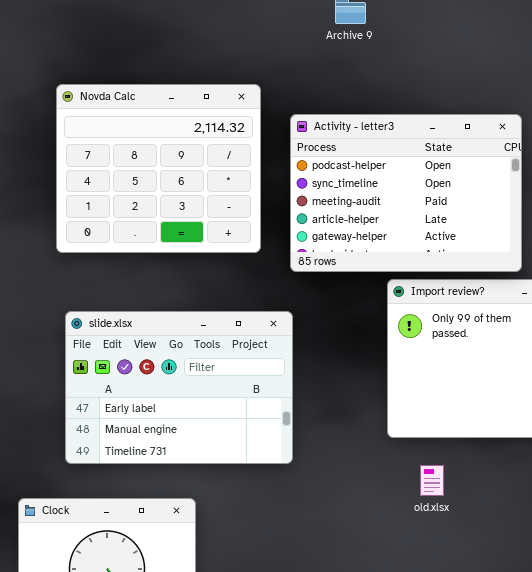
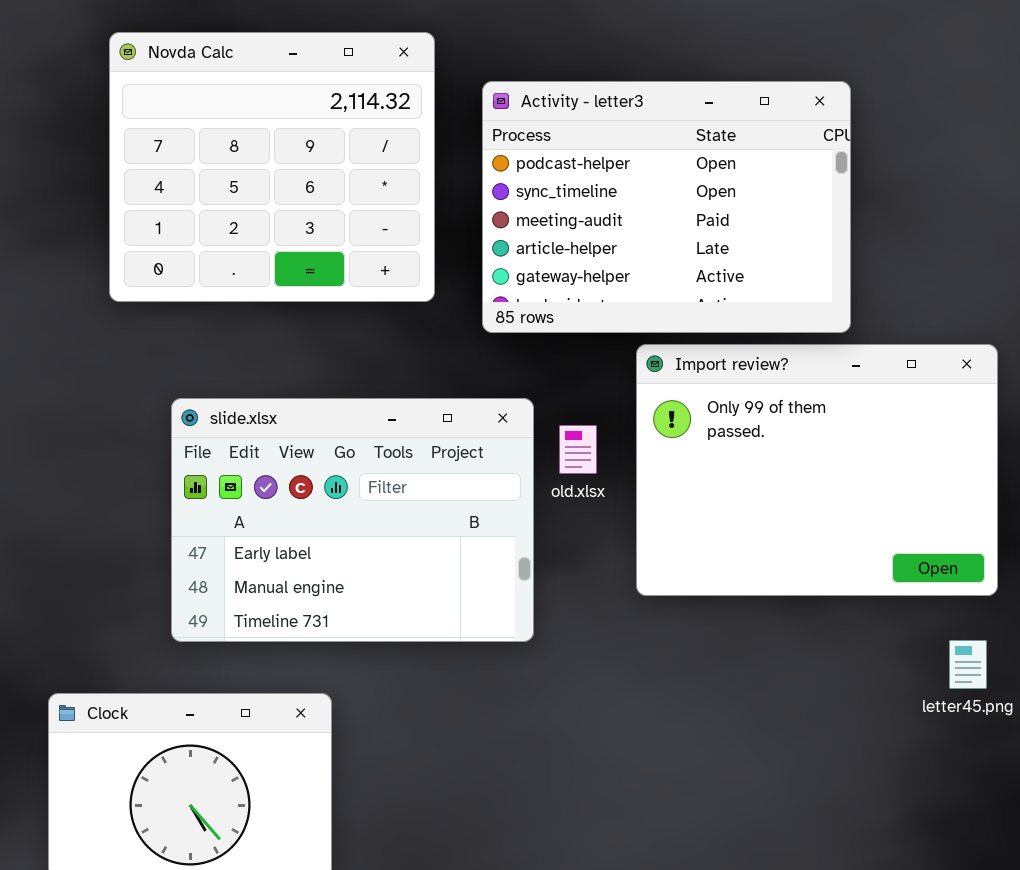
slide.xlsx: [65,311,293,464] -> [171,398,534,642], moved
old.xlsx: [420,465,444,496] -> [559,425,597,474], moved

